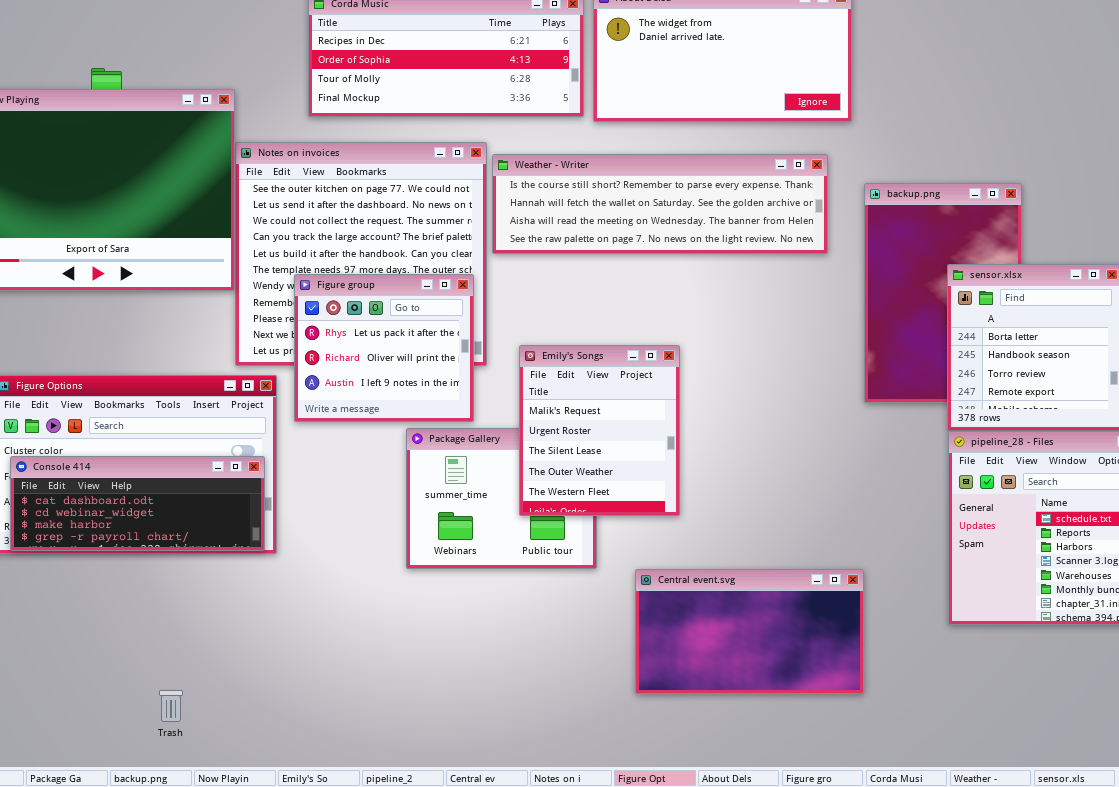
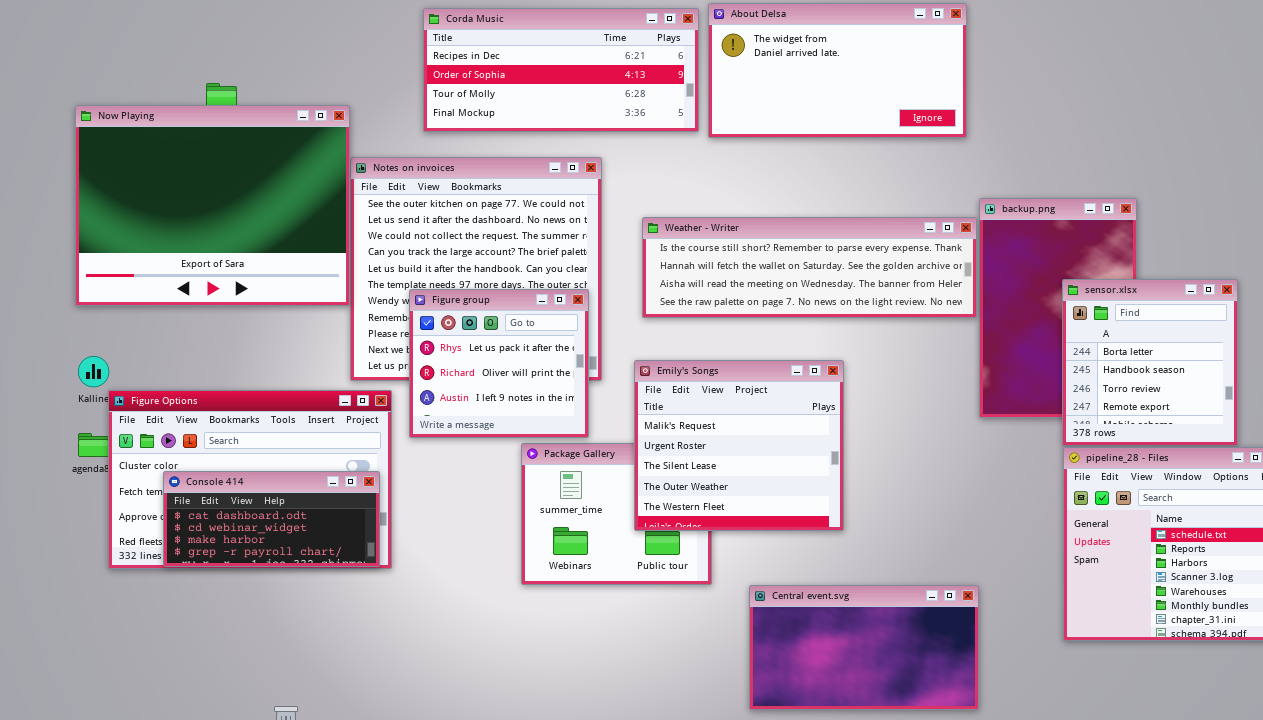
Weather - Writer: [492,154,828,254] -> [642,217,977,318], moved
Emily's Songs: [519,345,680,516] -> [634,360,844,531], resized
Console 414: [10,456,265,551] -> [163,471,380,567], resized

